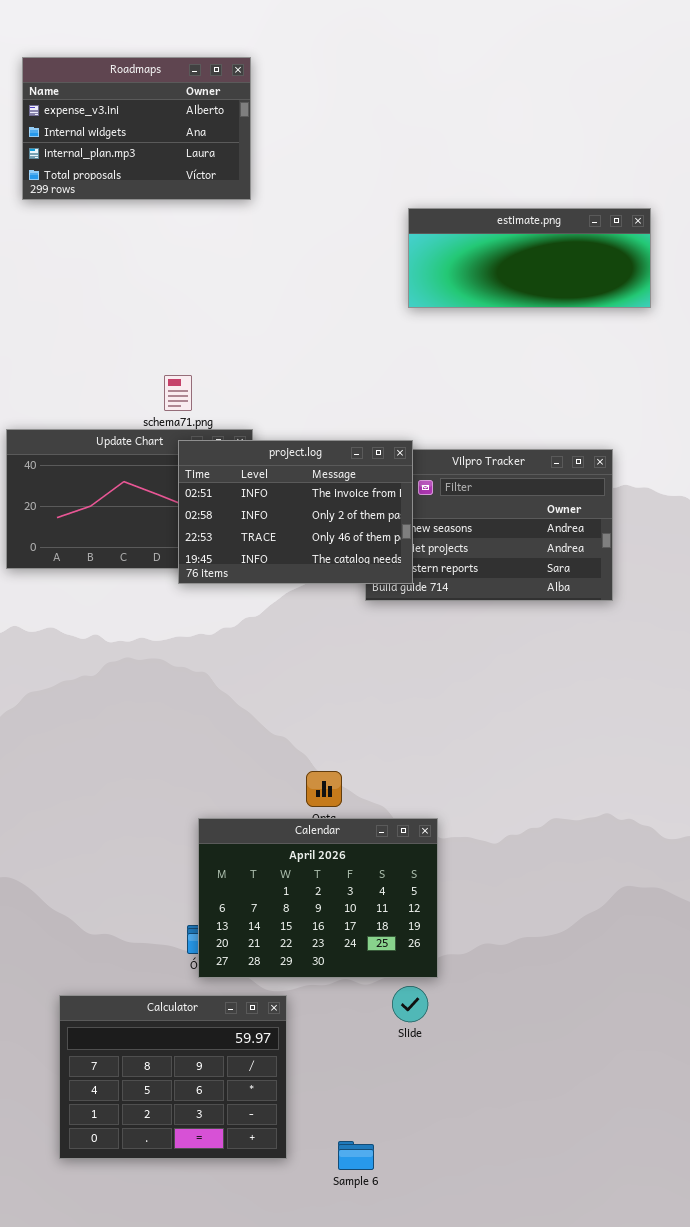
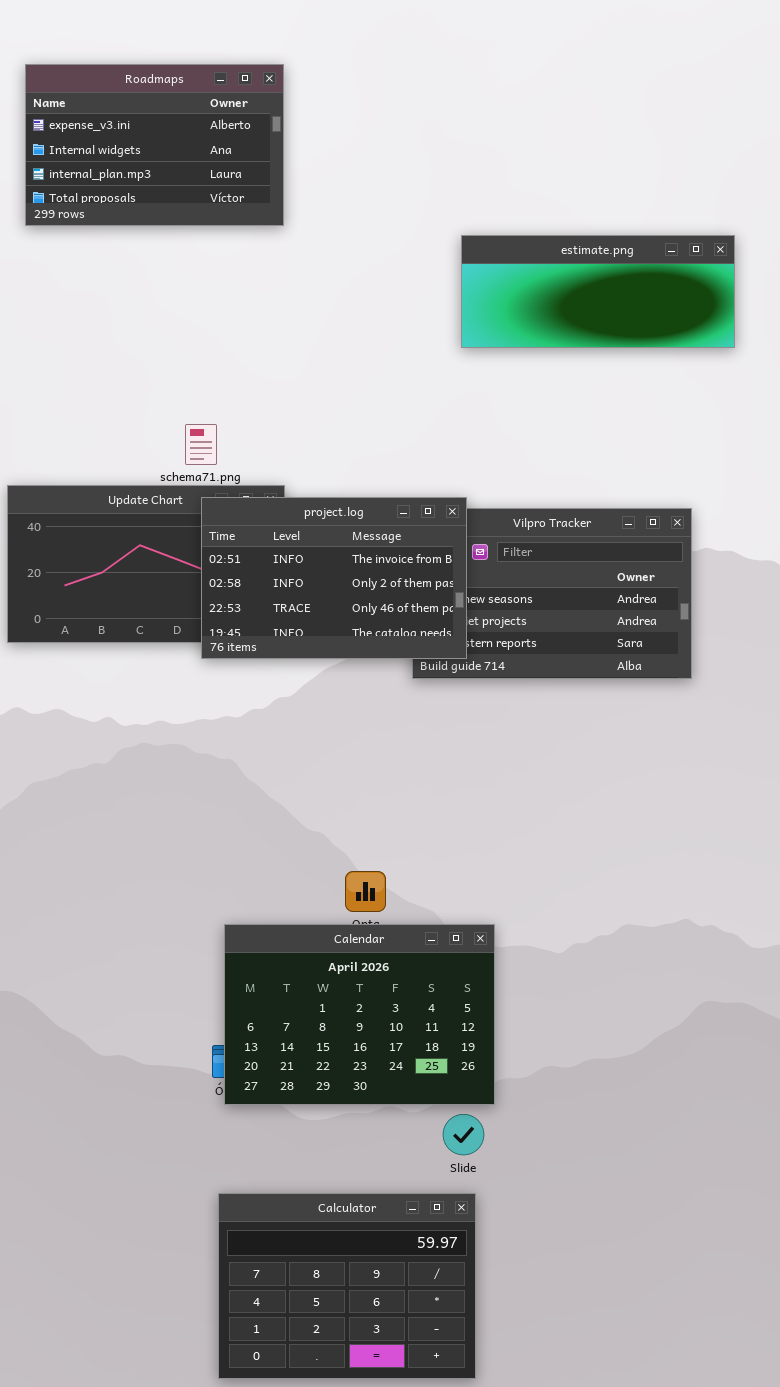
Calculator: [59,995,287,1159] -> [218,1193,476,1379], moved

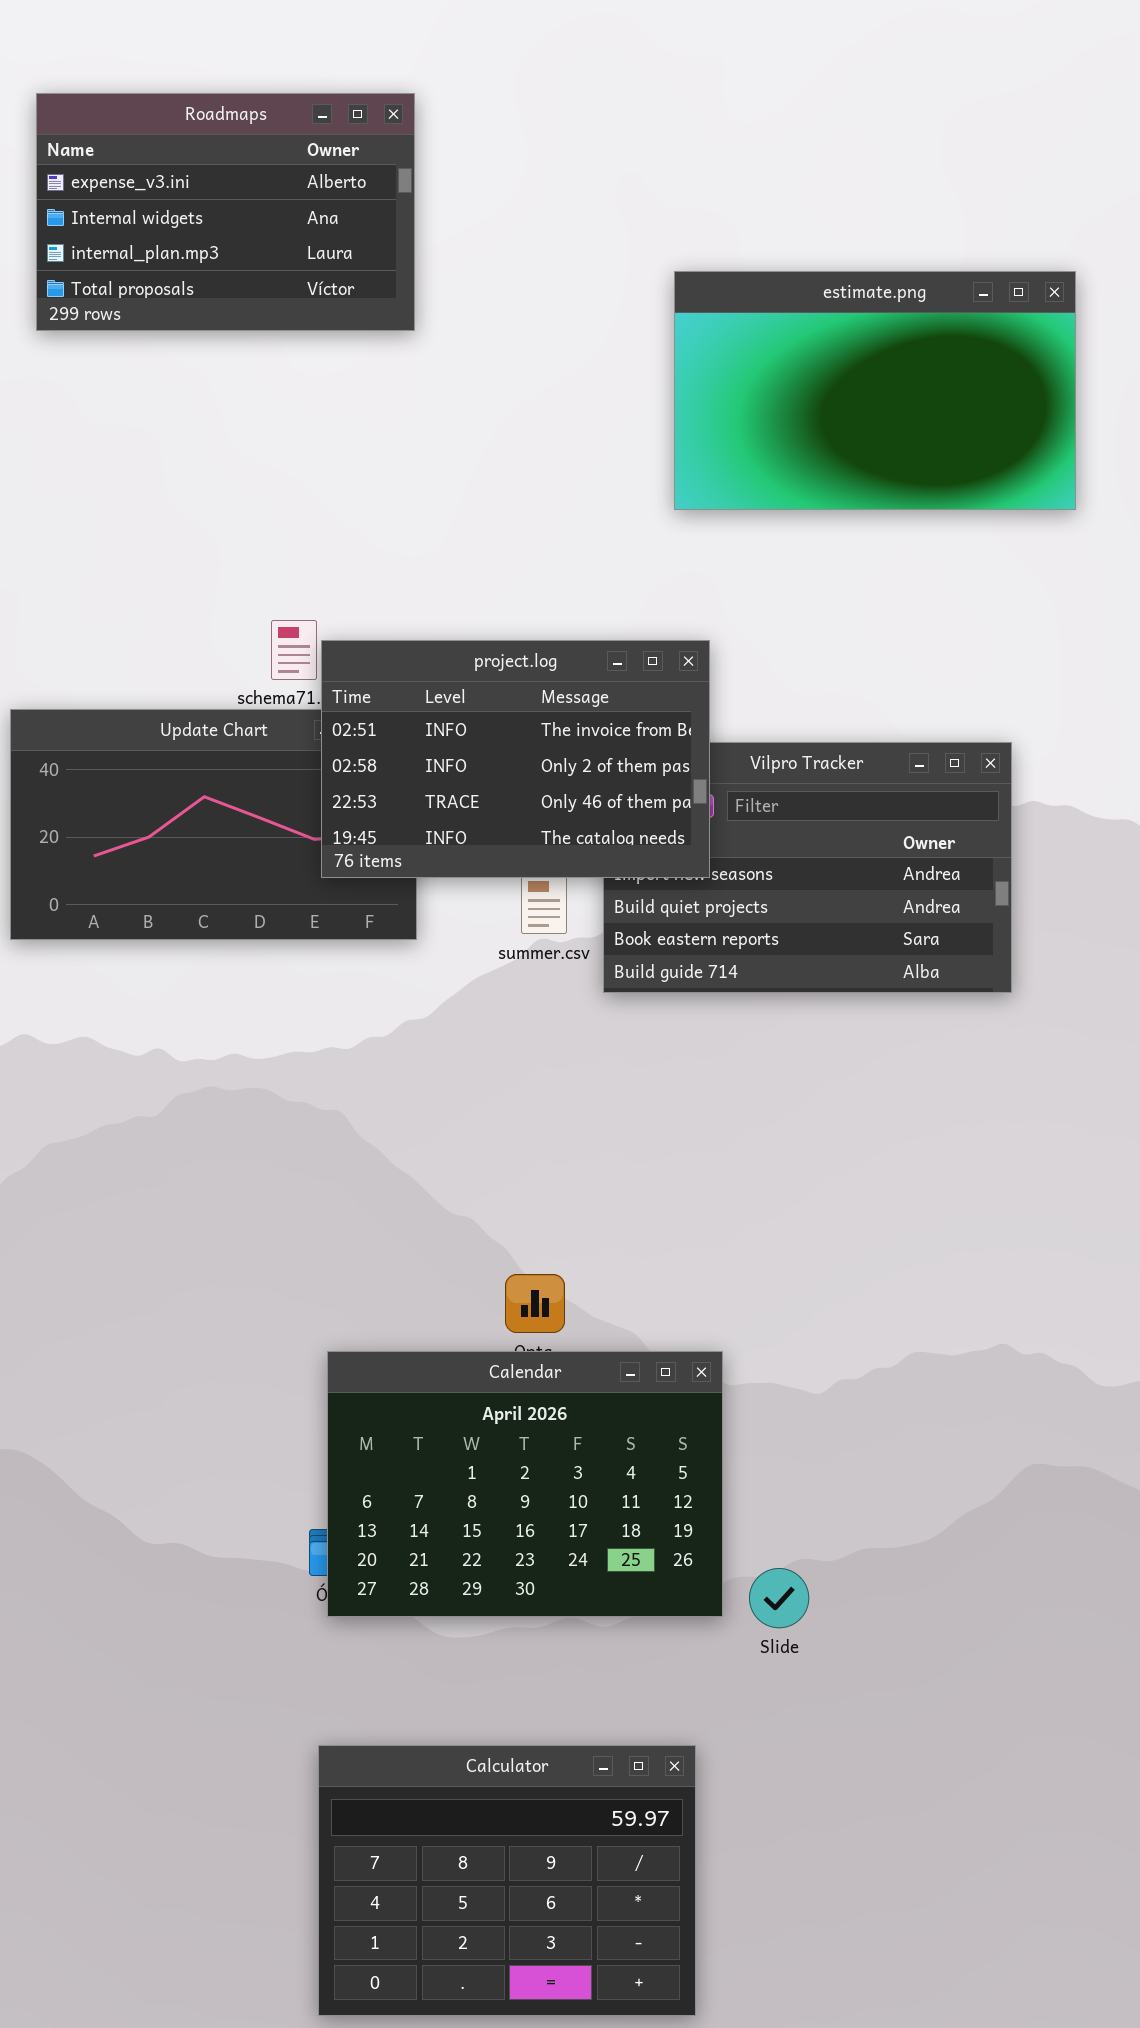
estimate.png: [461,235,735,348] -> [674,271,1076,510], resized
project.log: [201,497,467,659] -> [321,640,710,878], moved
Slide: [443,1114,484,1155] -> [749,1568,809,1628], moved

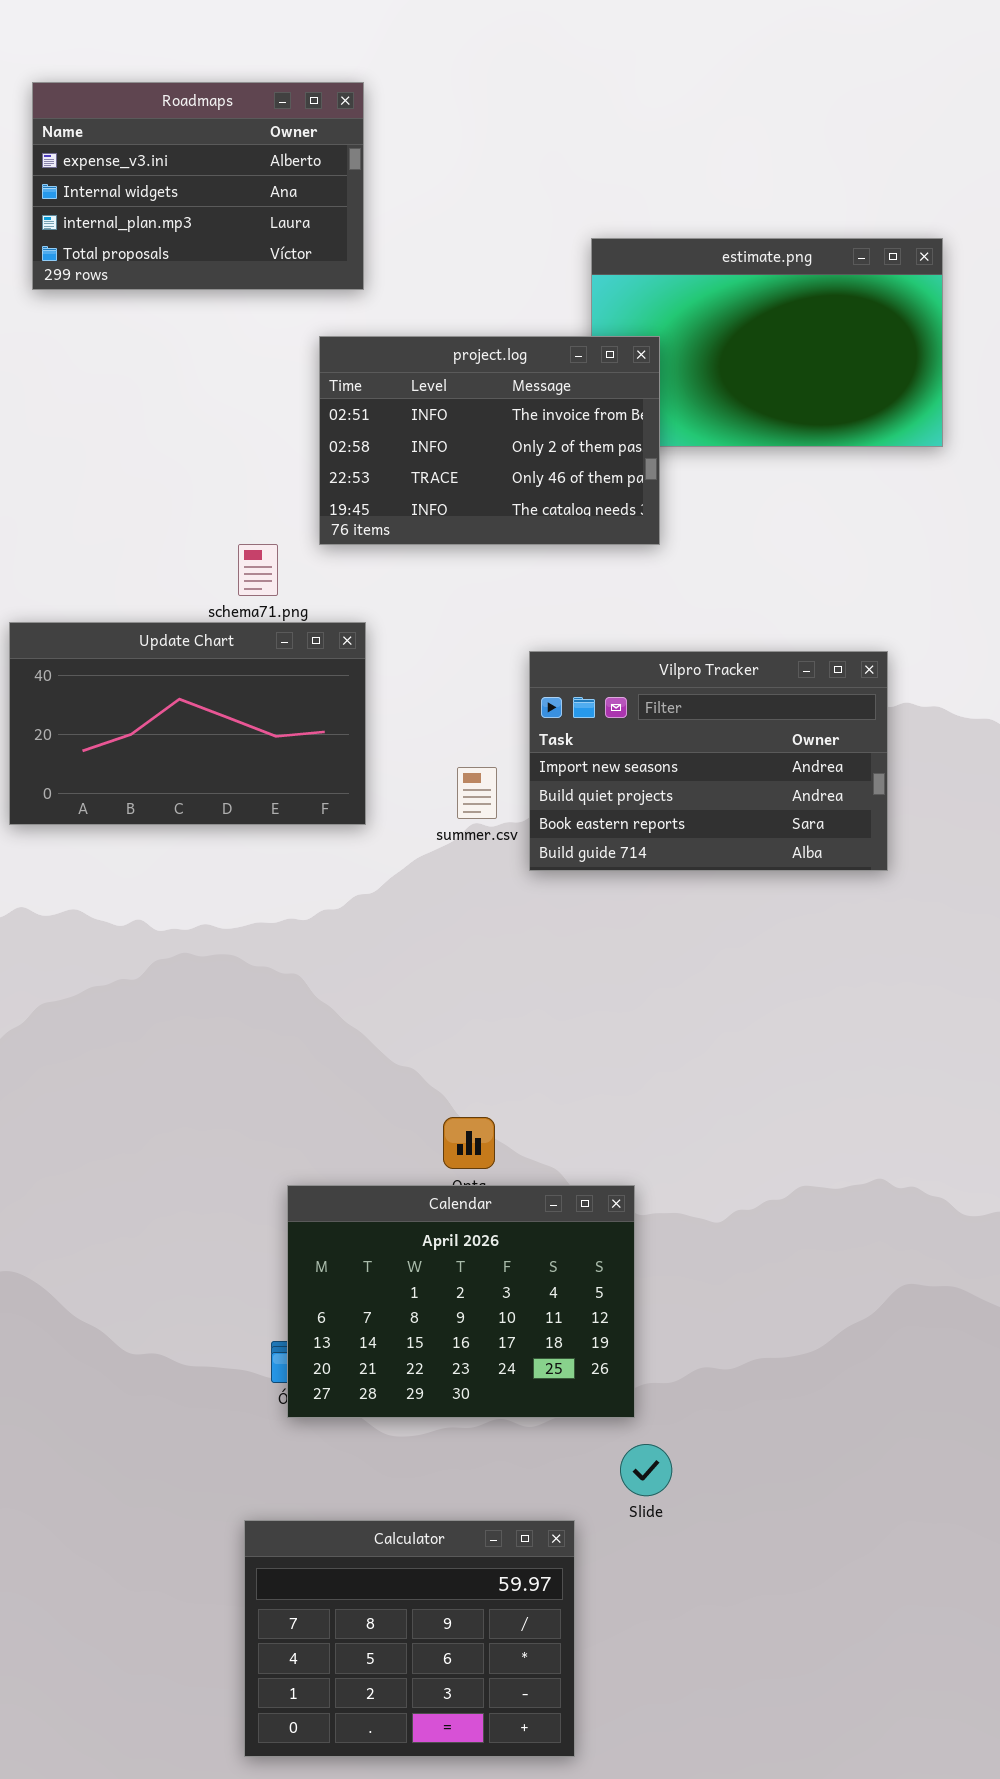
project.log: [321,640,710,878] -> [319,336,660,545], moved
Slide: [749,1568,809,1628] -> [620,1444,672,1496], moved
Calculator: [318,1745,696,2016] -> [244,1520,575,1757], moved

